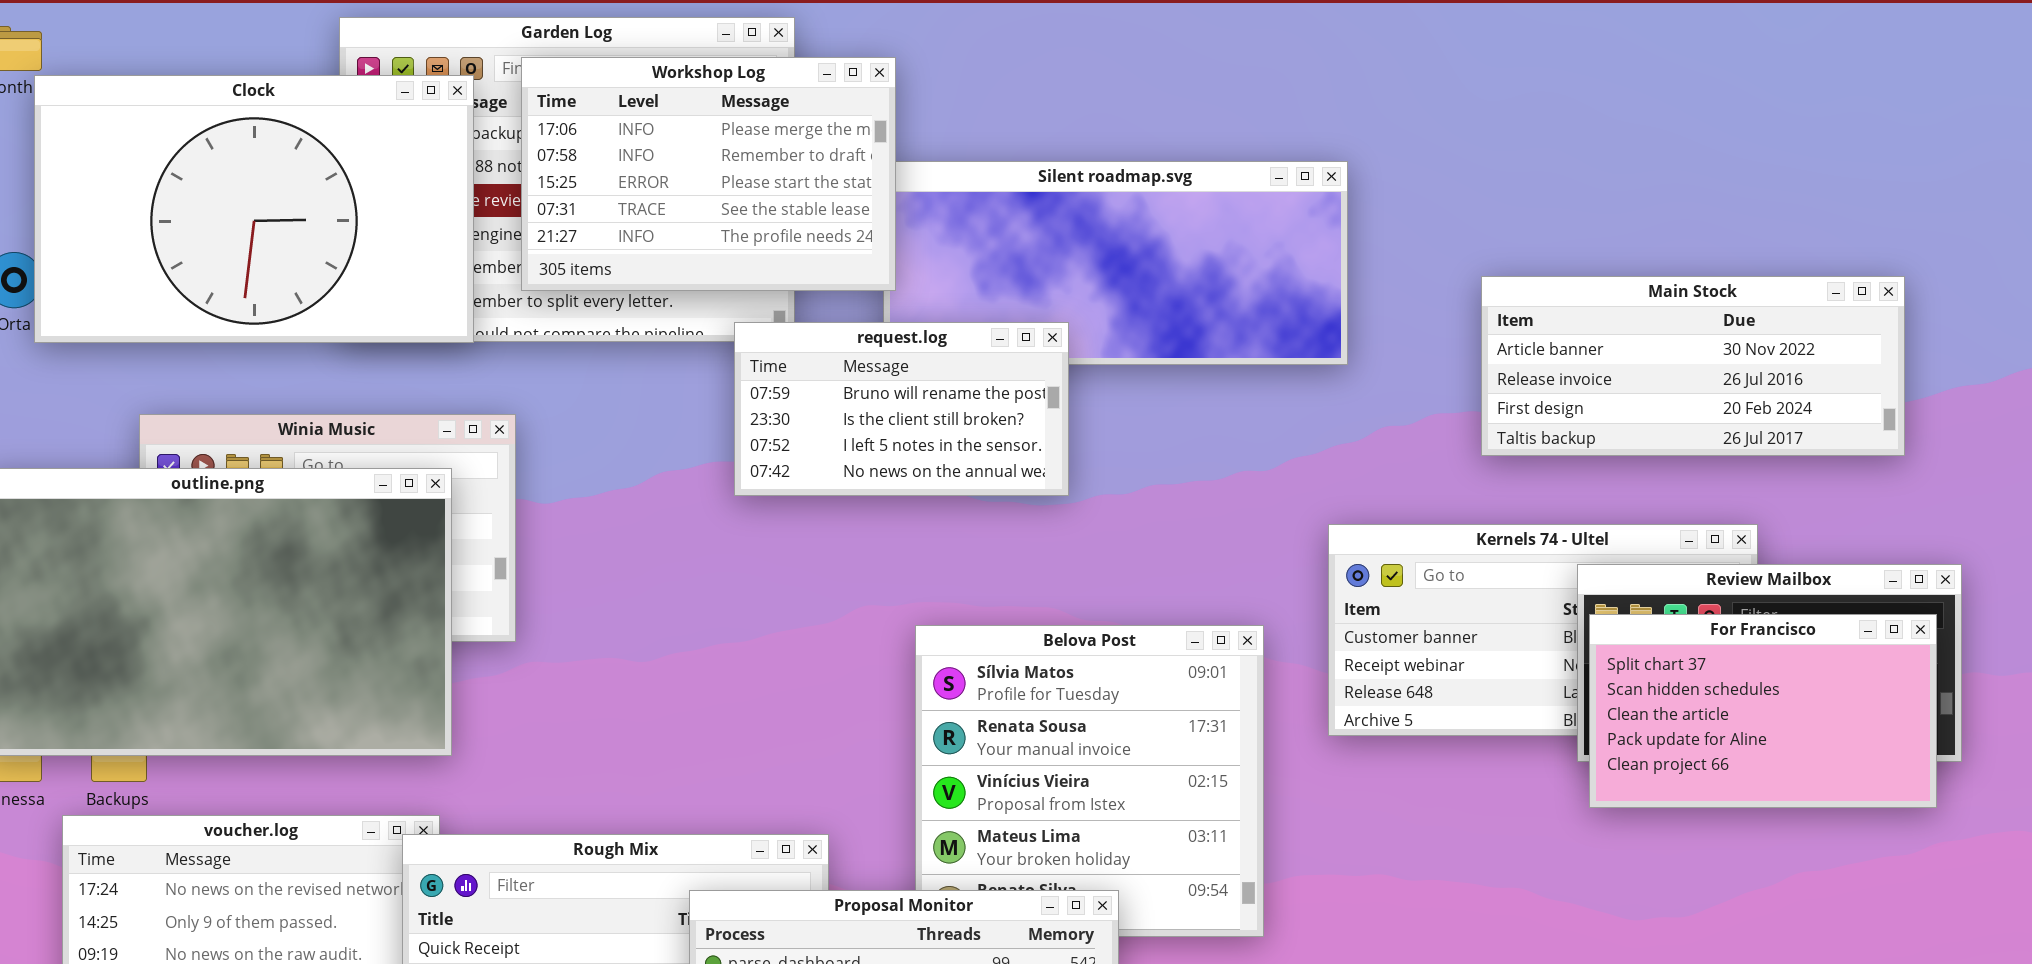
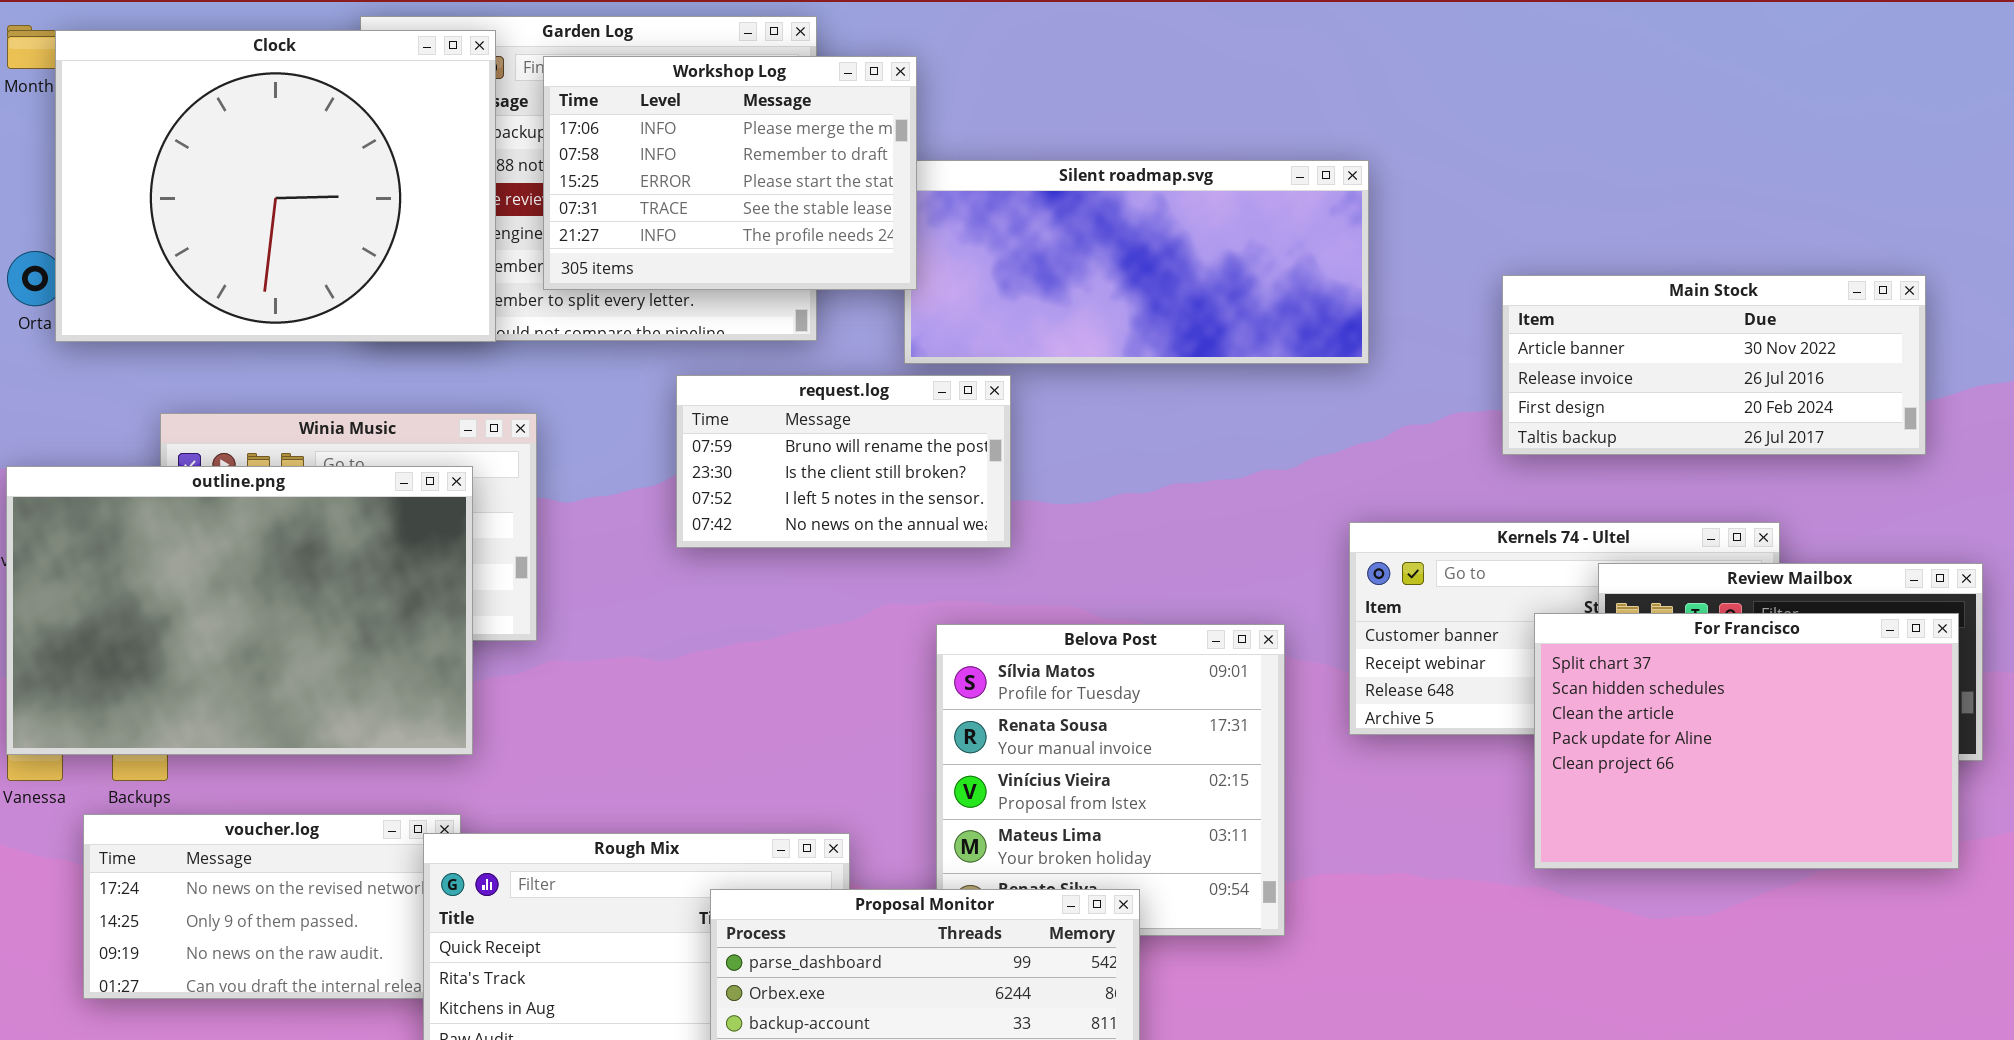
Clock: [34,75,474,343] -> [55,30,496,342], resized
request.log: [734,322,1069,496] -> [676,375,1011,548], moved
For Francisco: [1589,614,1937,808] -> [1534,613,1959,869], resized

